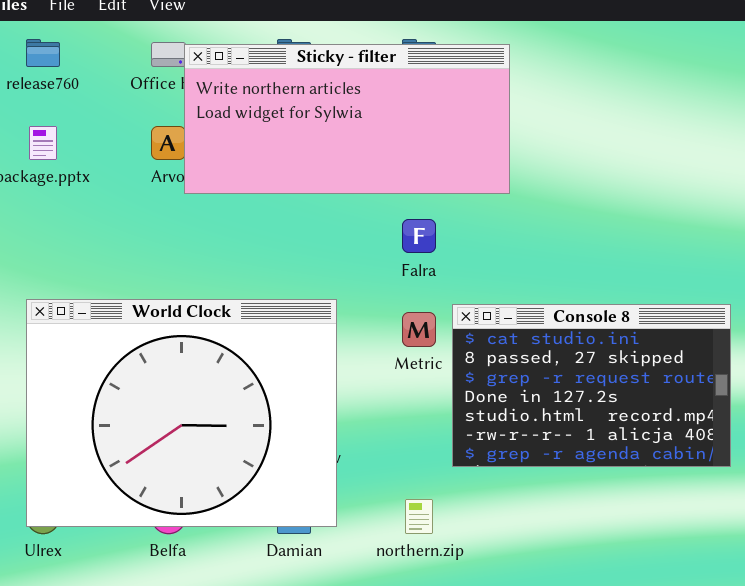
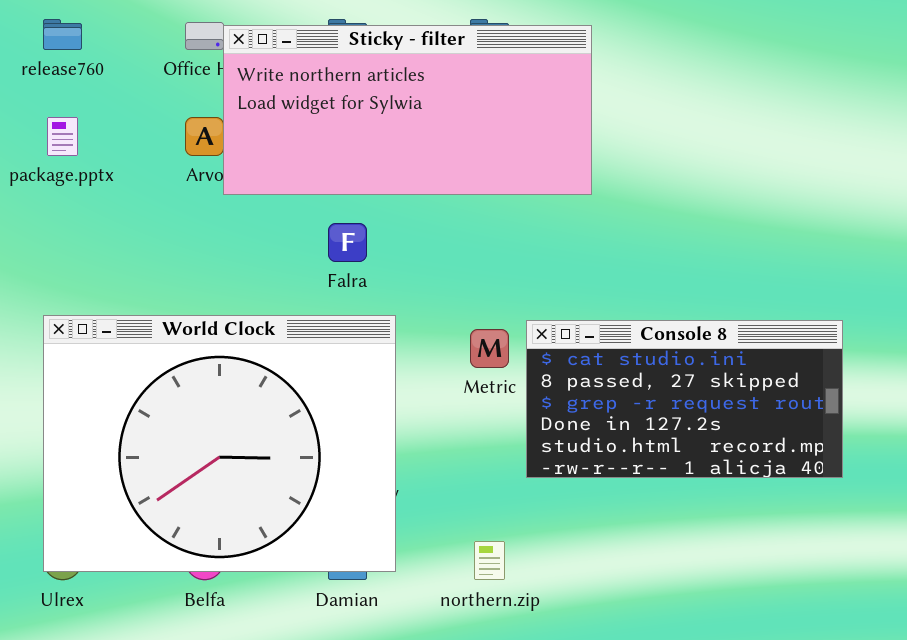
Falra: [402,219,436,253] -> [328,223,367,262], moved
Console 8: [452,304,731,467] -> [526,320,843,478], resized

